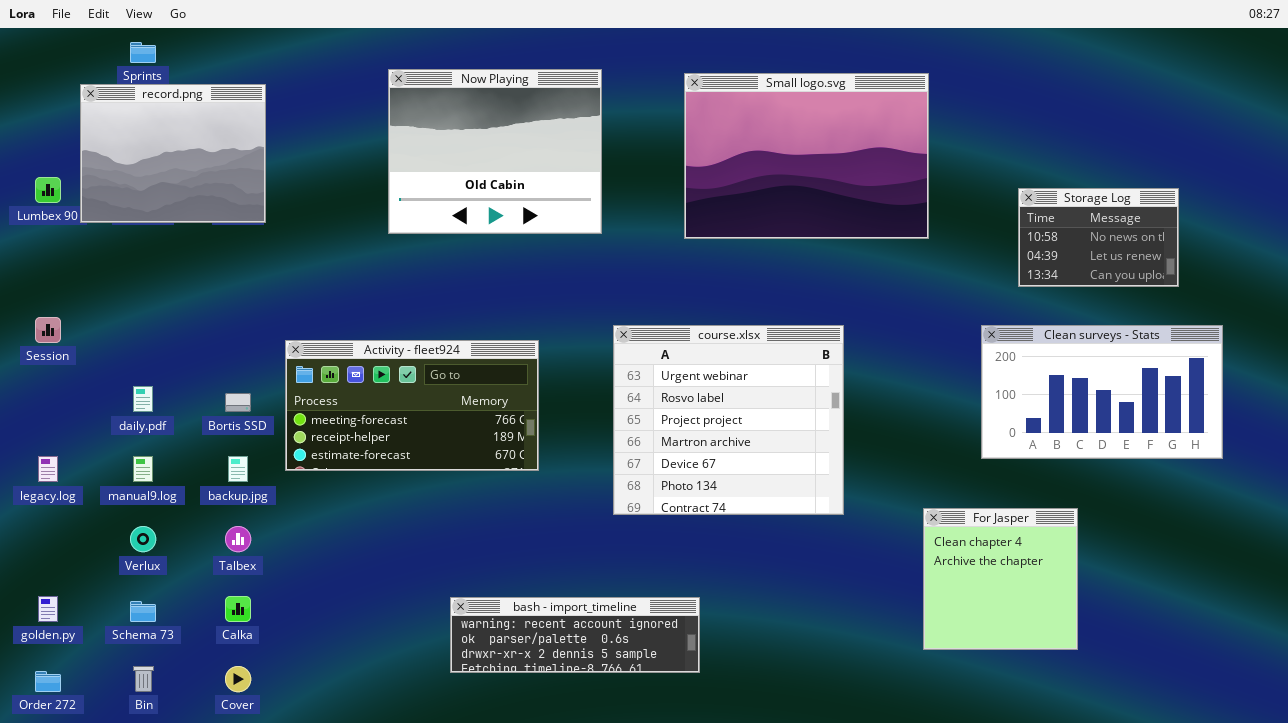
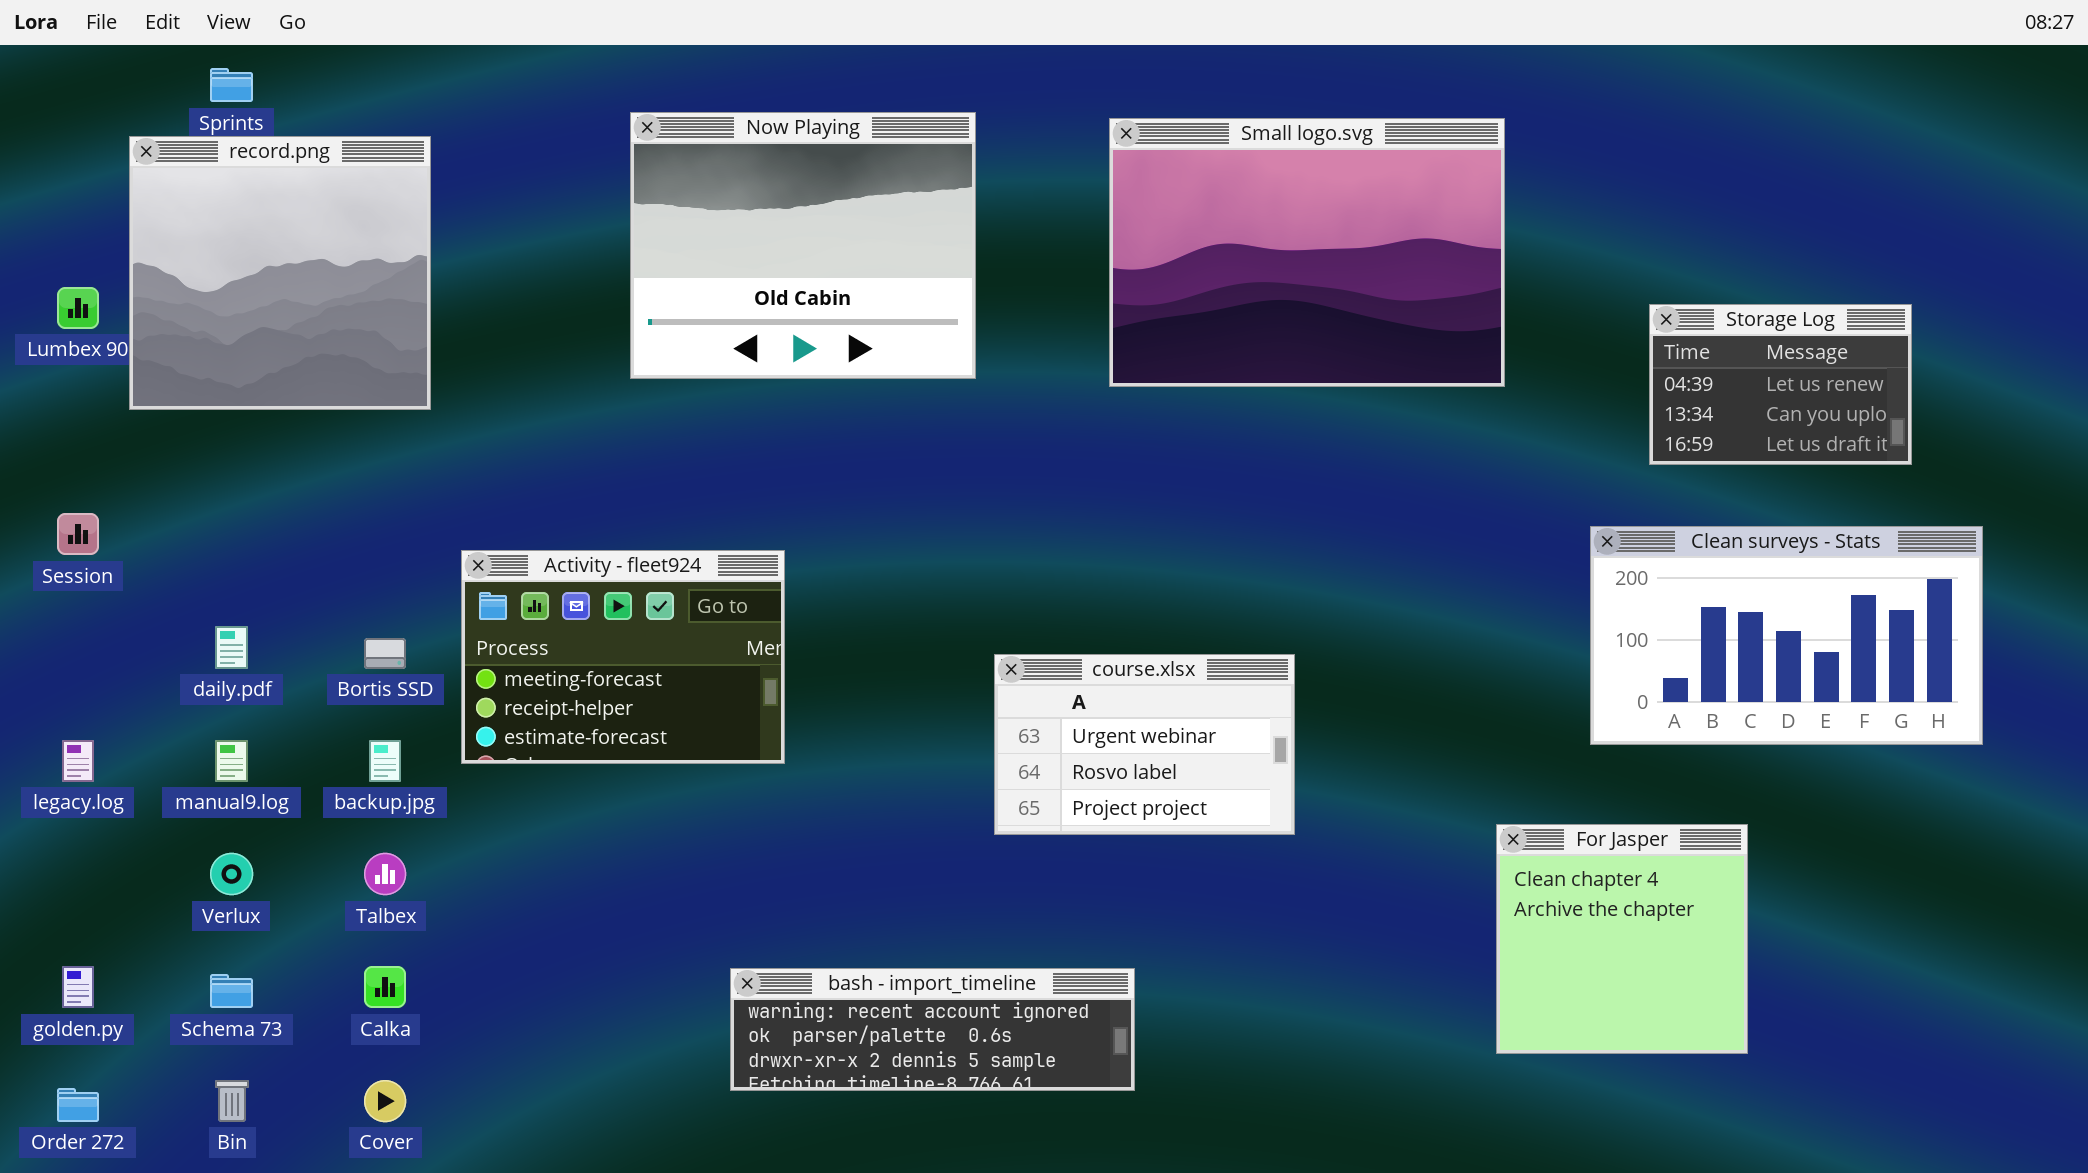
record.png: [80,84,266,223] -> [129,136,431,410], resized
Storage Log: [1018,188,1179,287] -> [1649,304,1912,465], scrolled down 1 row
course.xlsx: [613,325,844,515] -> [994,654,1295,835], resized
Activity - fleet924: [285,340,539,471] -> [461,550,785,764], resized

